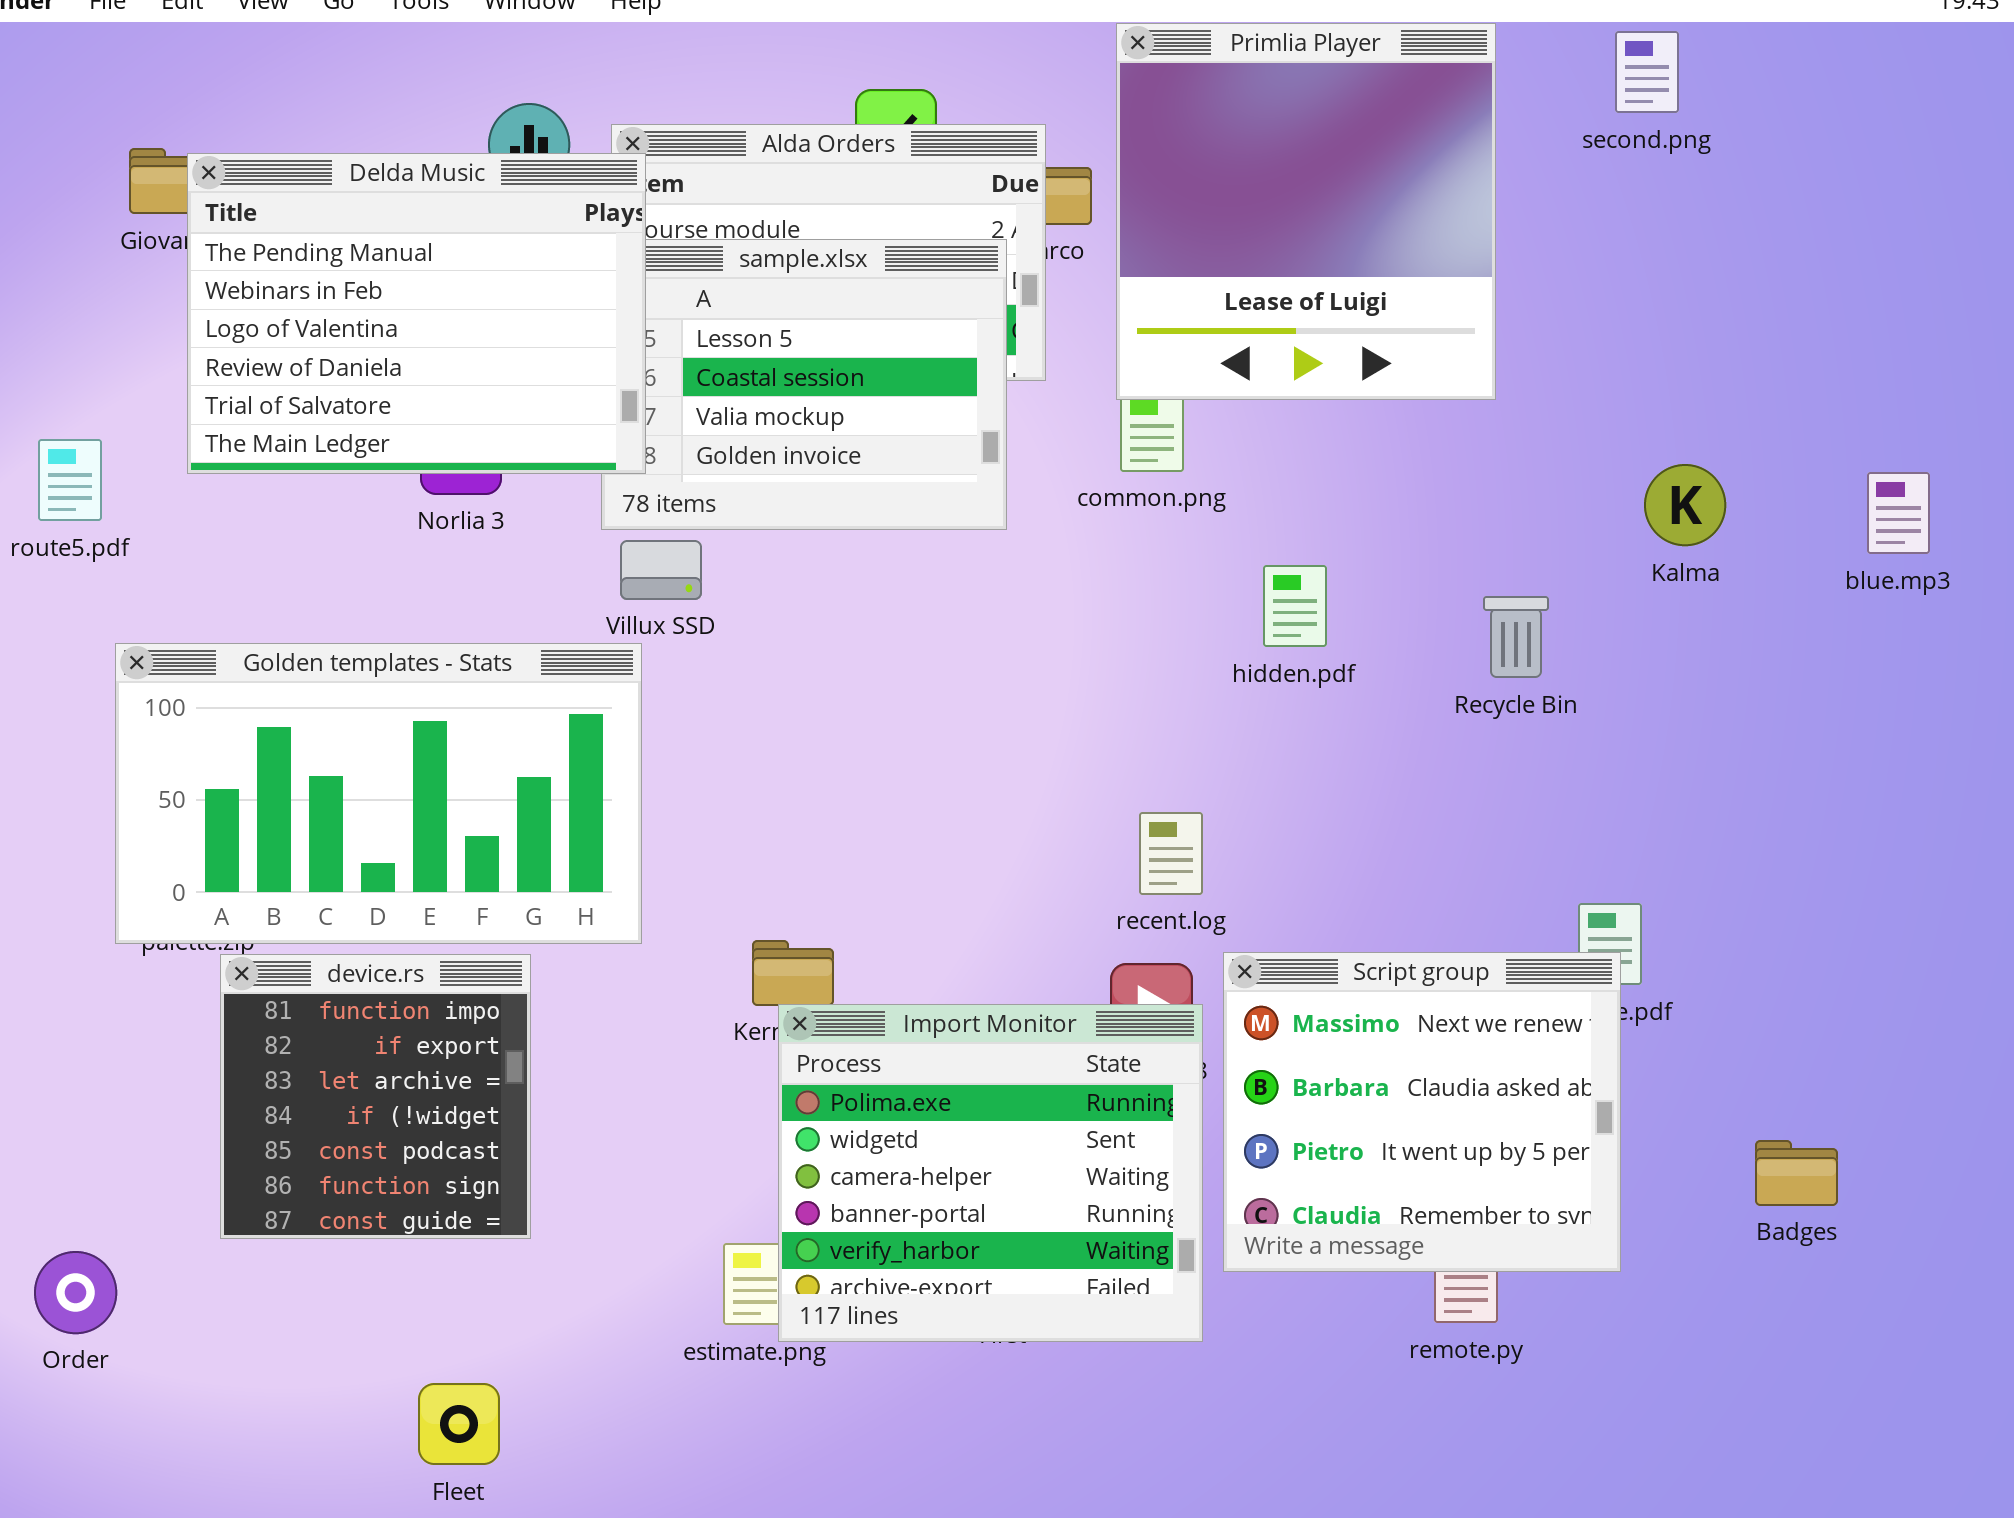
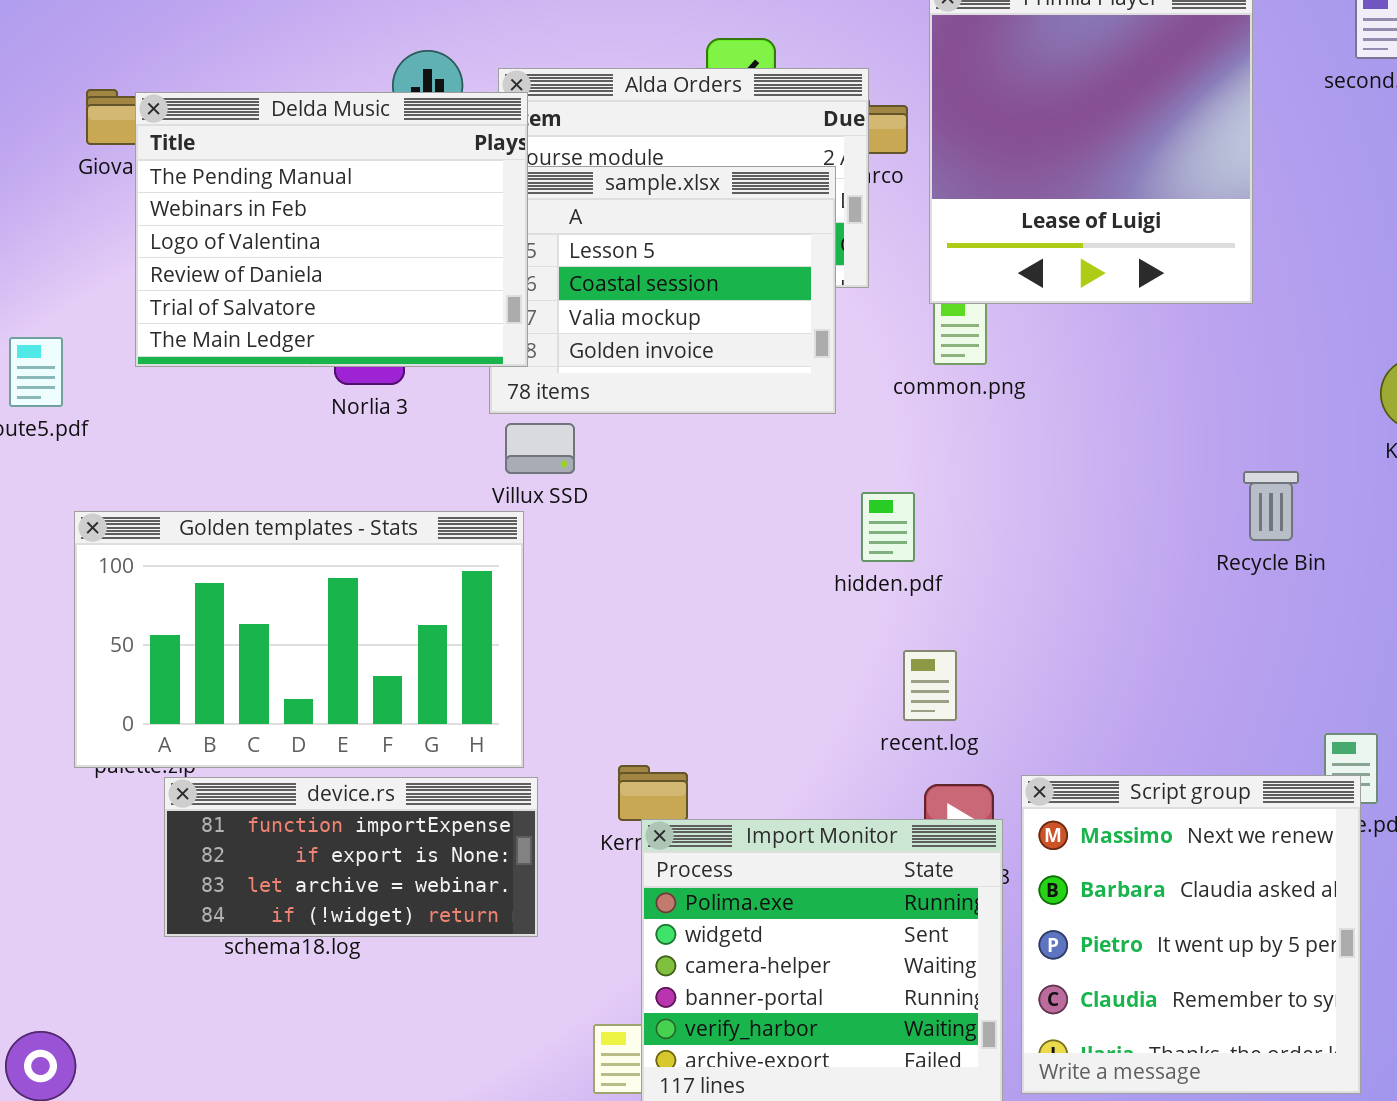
hidden.pdf: [1263,565,1327,647] -> [861,492,915,562], moved
recent.log: [1139,812,1203,895] -> [903,650,957,721], moved
Script group: [1223,952,1621,1272] -> [1021,775,1361,1094], resized
device.rs: [220,954,531,1239] -> [164,777,538,937], resized

